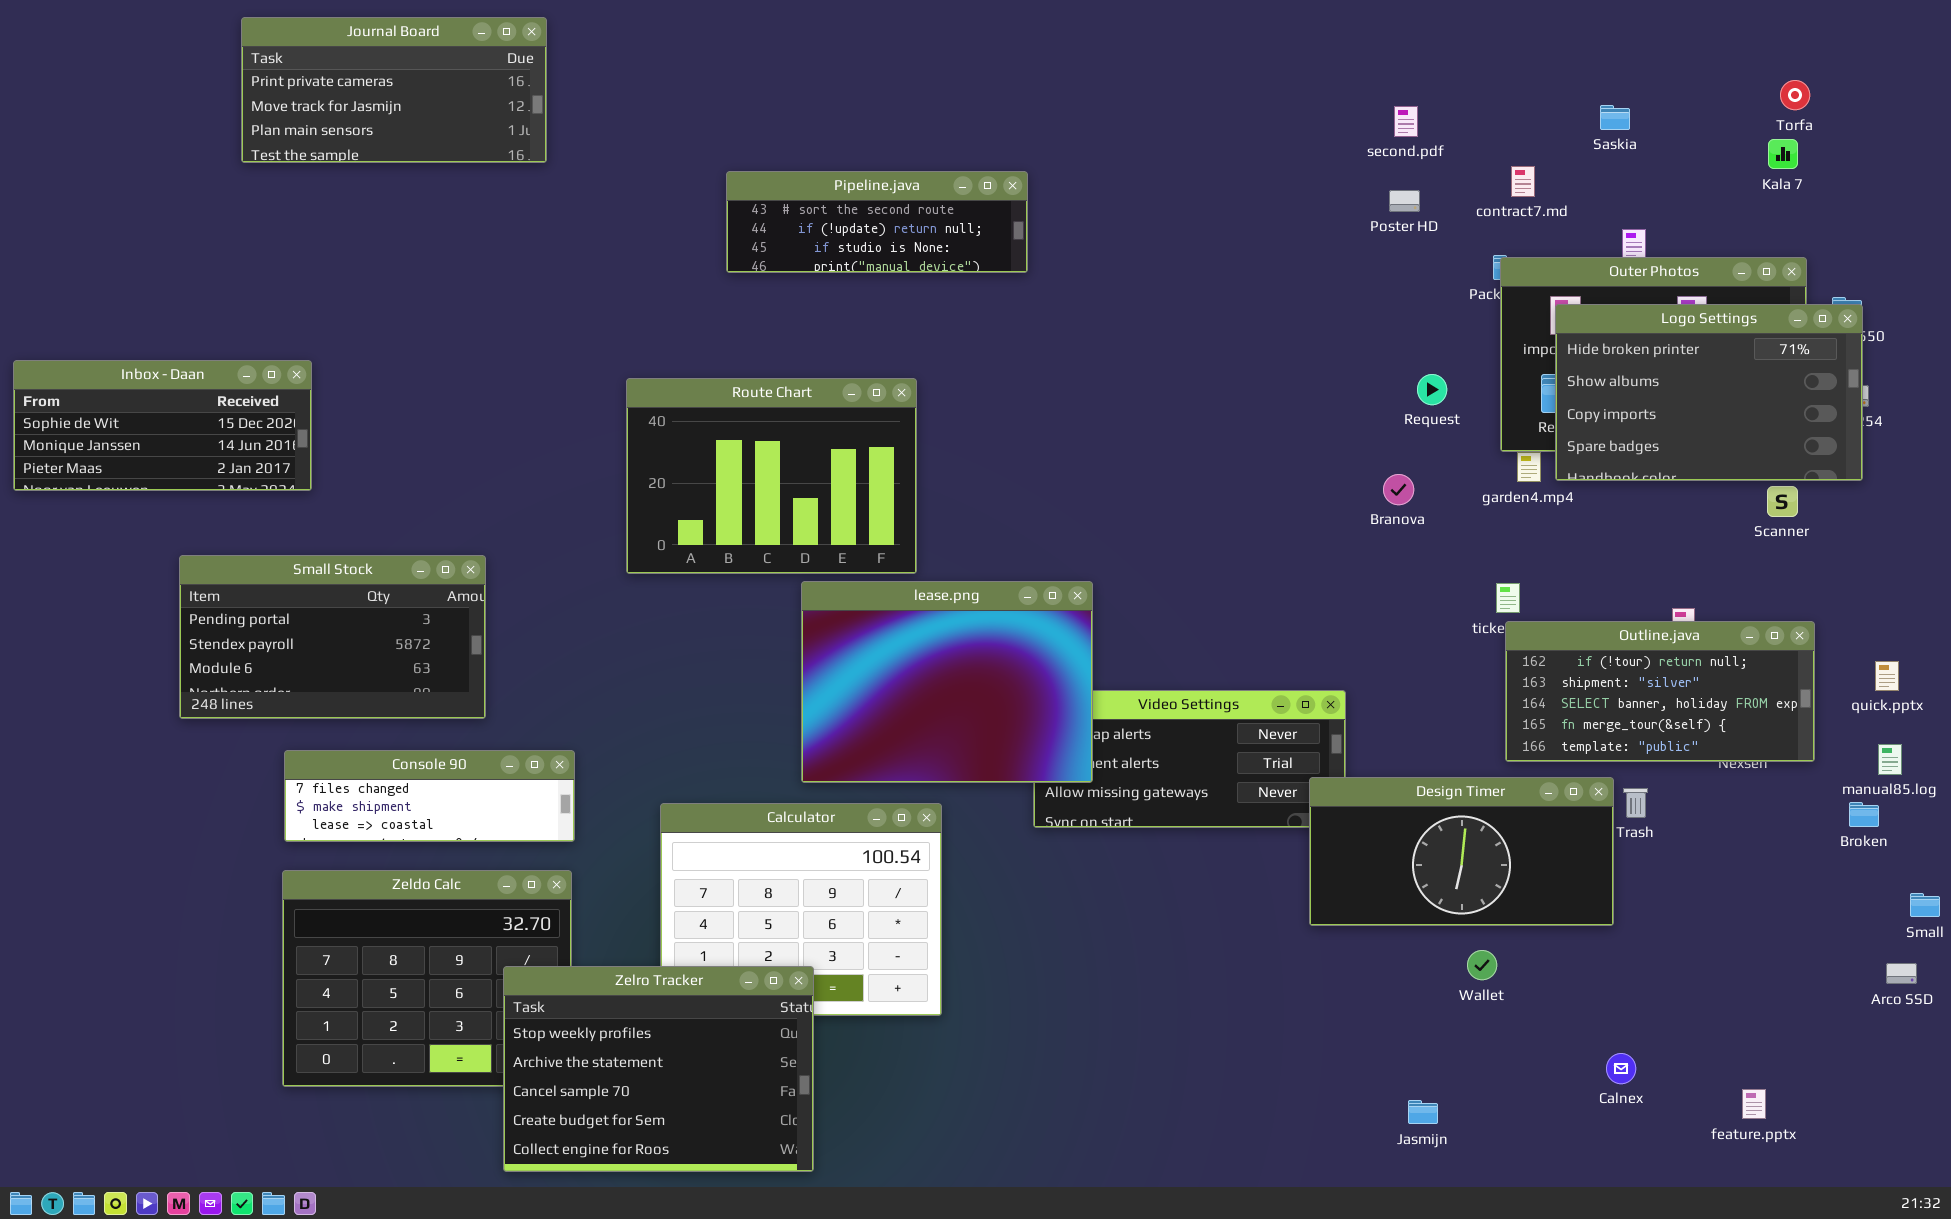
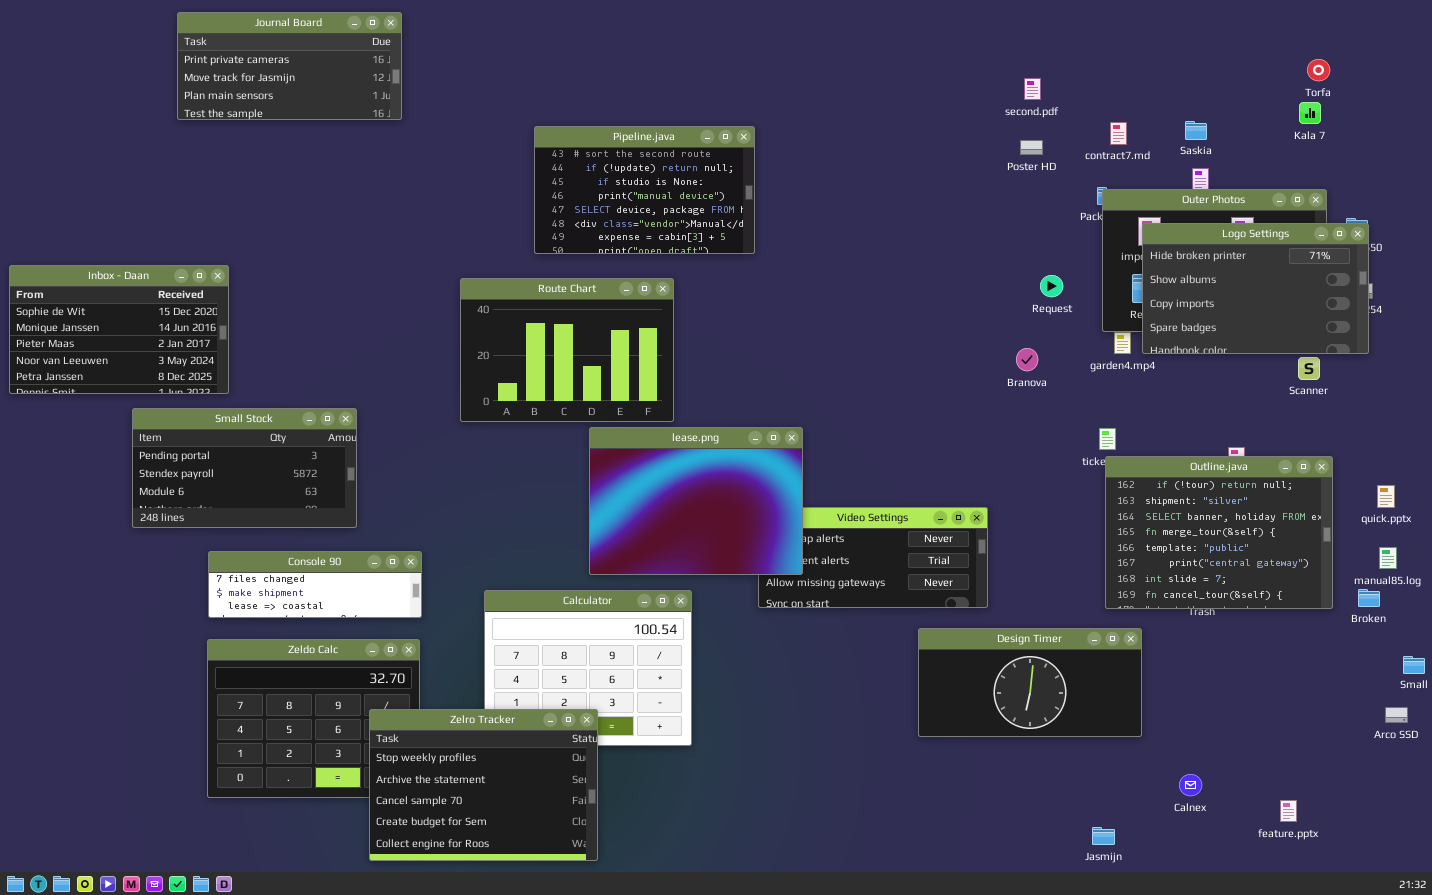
Saskia: [1600,105,1630,130] -> [1185,121,1207,140], moved
Pipeline.java: [726,171,1028,273] -> [534,126,755,254], resized
Inbox - Daan: [13,360,312,491] -> [9,265,229,394], resized
Outline.java: [1505,621,1815,762] -> [1105,456,1333,609], resized
Design Timer: [1309,777,1614,926] -> [918,628,1142,737], moved
Jasmijn: [1408,1100,1438,1124] -> [1092,827,1115,845], moved

